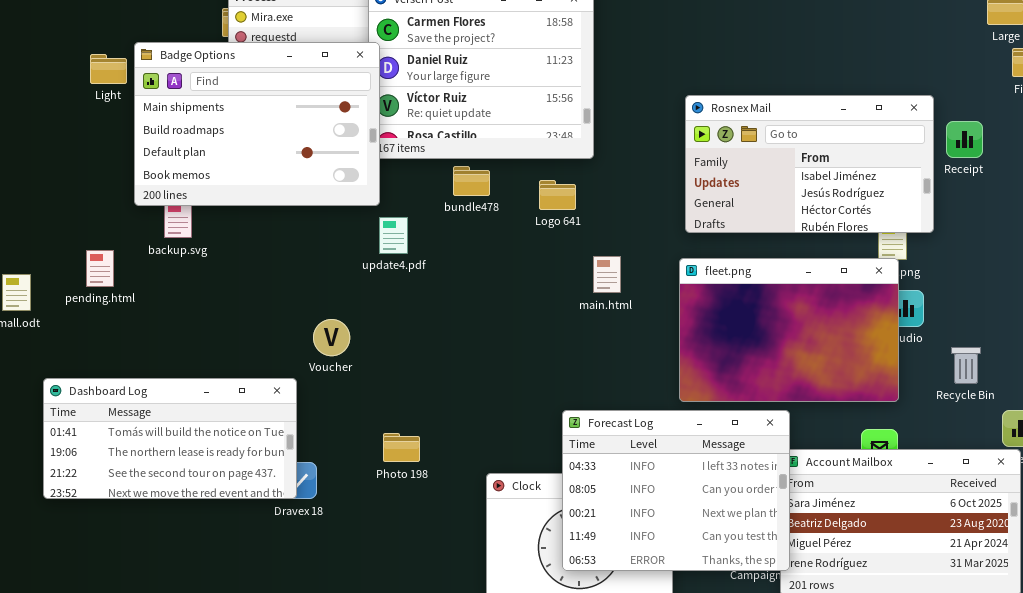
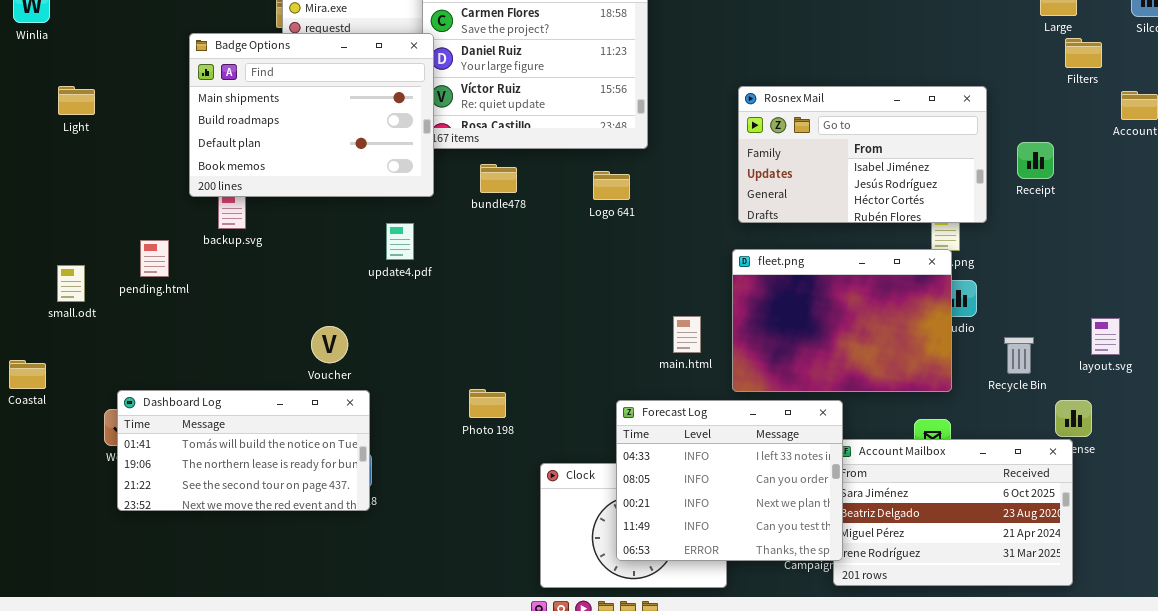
Light: [90,54,127,84] -> [58,86,95,115], moved
Receipt: [946,121,983,158] -> [1017,142,1054,179], moved
bundle478: [453,166,490,196] -> [480,164,517,193], moved
update4.pdf: [379,217,408,254] -> [386,223,414,260], moved
main.html: [593,256,621,293] -> [673,316,701,353], moved
Voucher: [313,319,350,356] -> [311,326,348,363], moved
Dashboard Log: [43,378,297,499] -> [117,390,370,511], moved
Photo 198: [383,433,420,462] -> [469,389,506,418], moved

